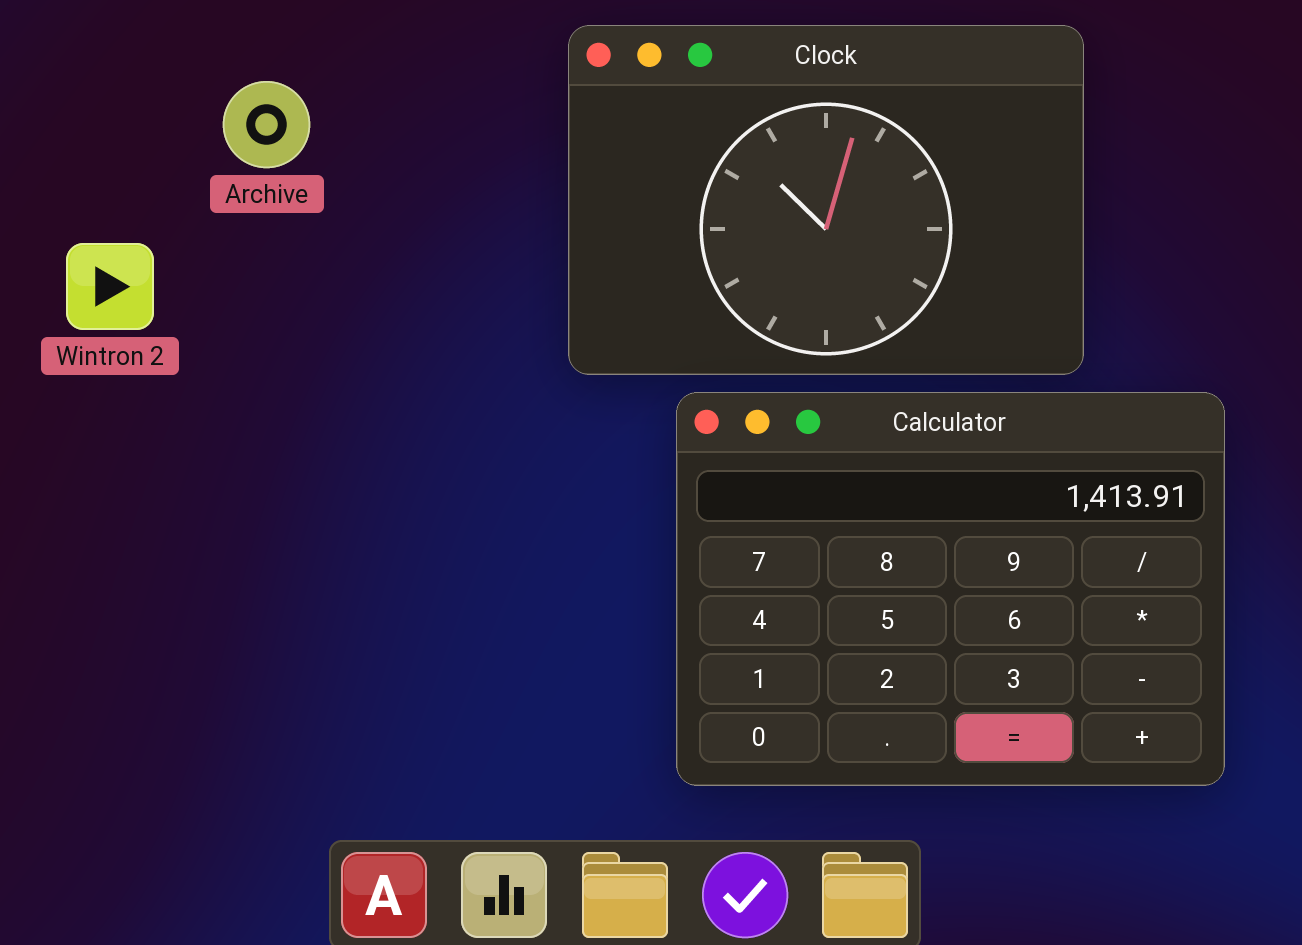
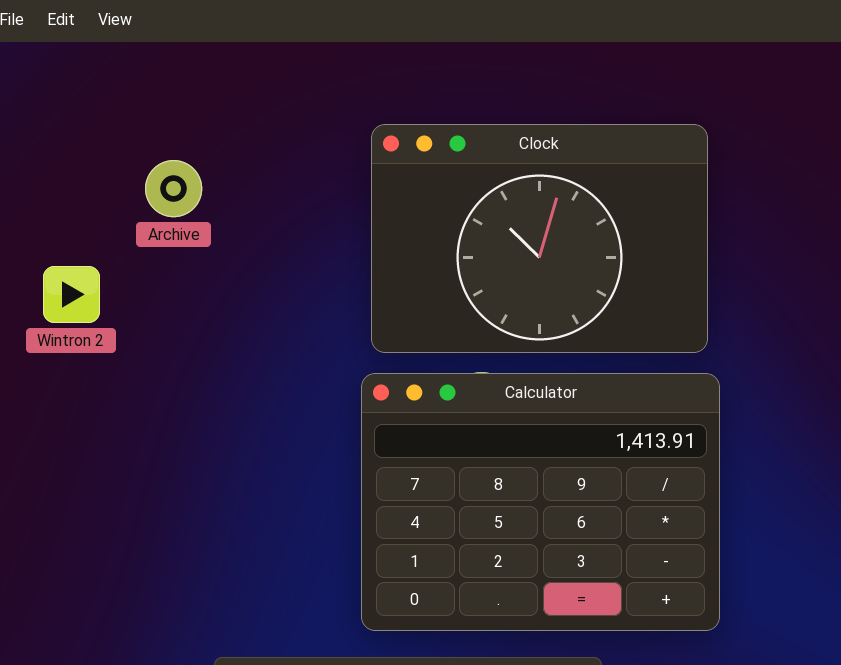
Calculator: [676,392,1225,786] -> [361,373,720,631], moved

